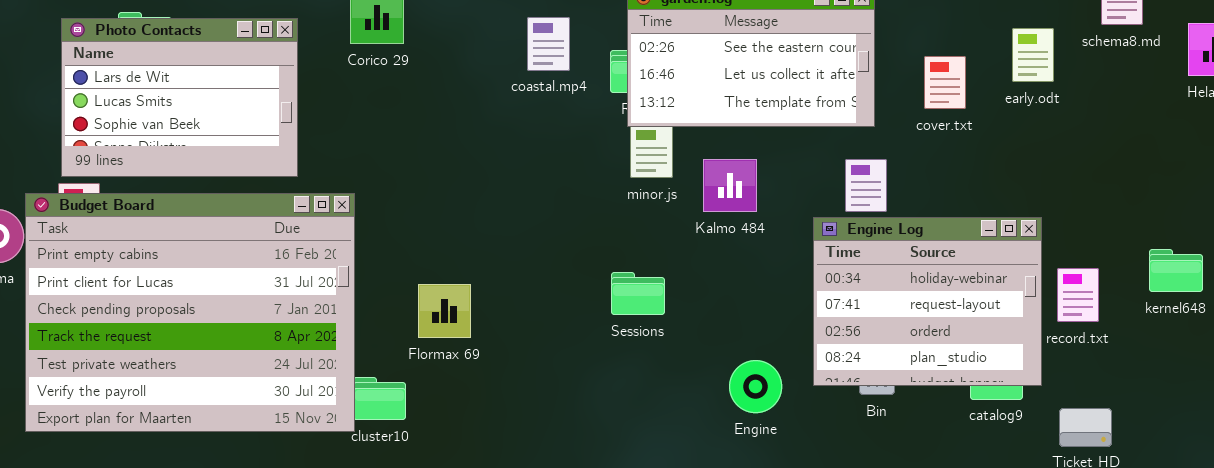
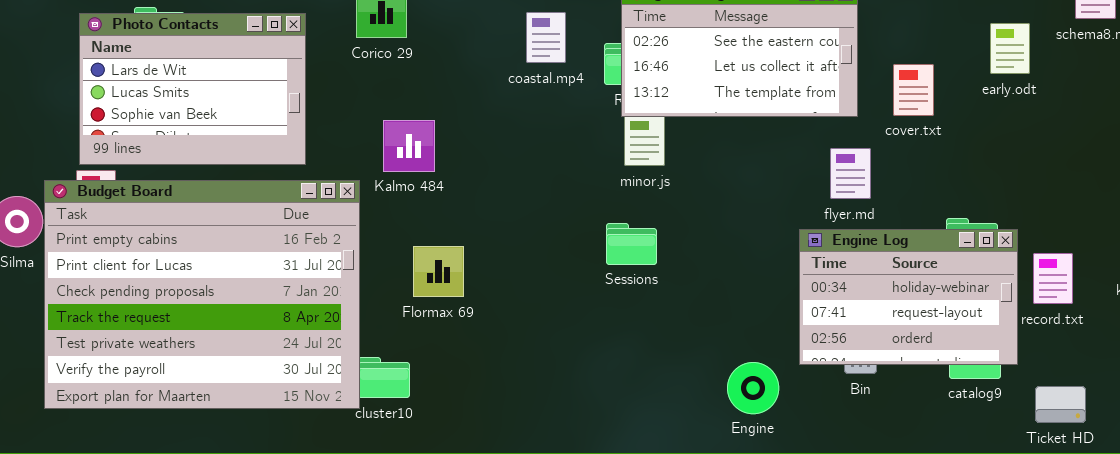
cover.txt: [924,56,966,109] -> [893,64,934,116], moved
Kalmo 484: [703,159,757,212] -> [383,120,435,172], moved
Engine Log: [813,217,1042,386] -> [799,229,1018,365], resized
Sessions: [611,272,665,315] -> [606,223,657,265], moved
Flormax 69: [418,284,471,338] -> [413,246,464,297], moved
Engine: [729,360,782,413] -> [727,362,779,414], moved

